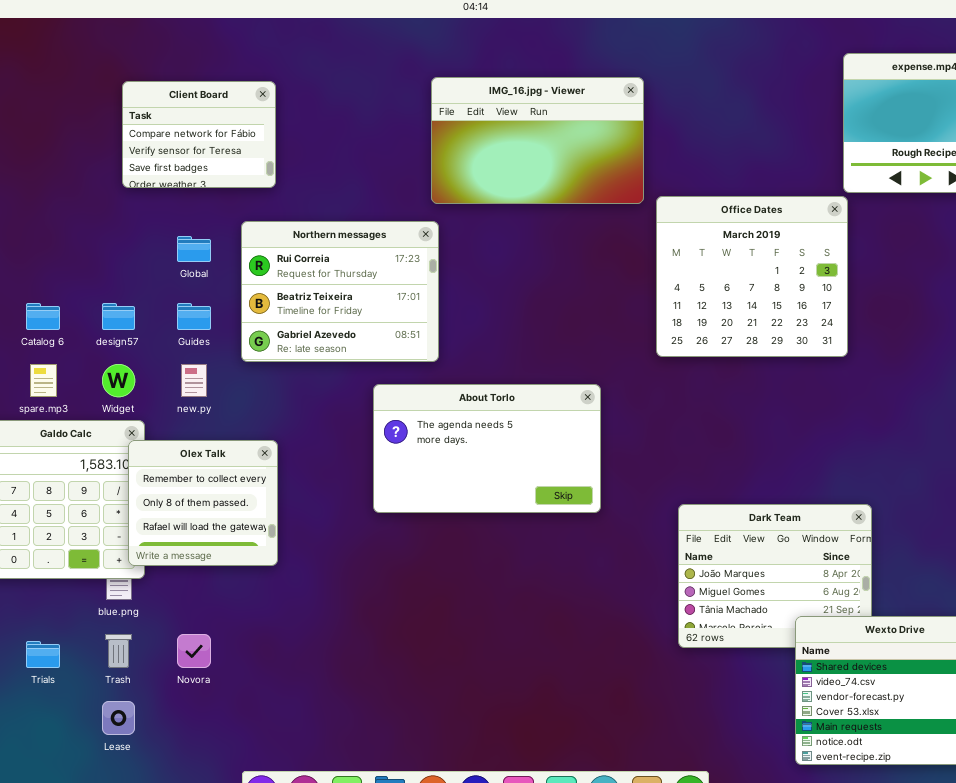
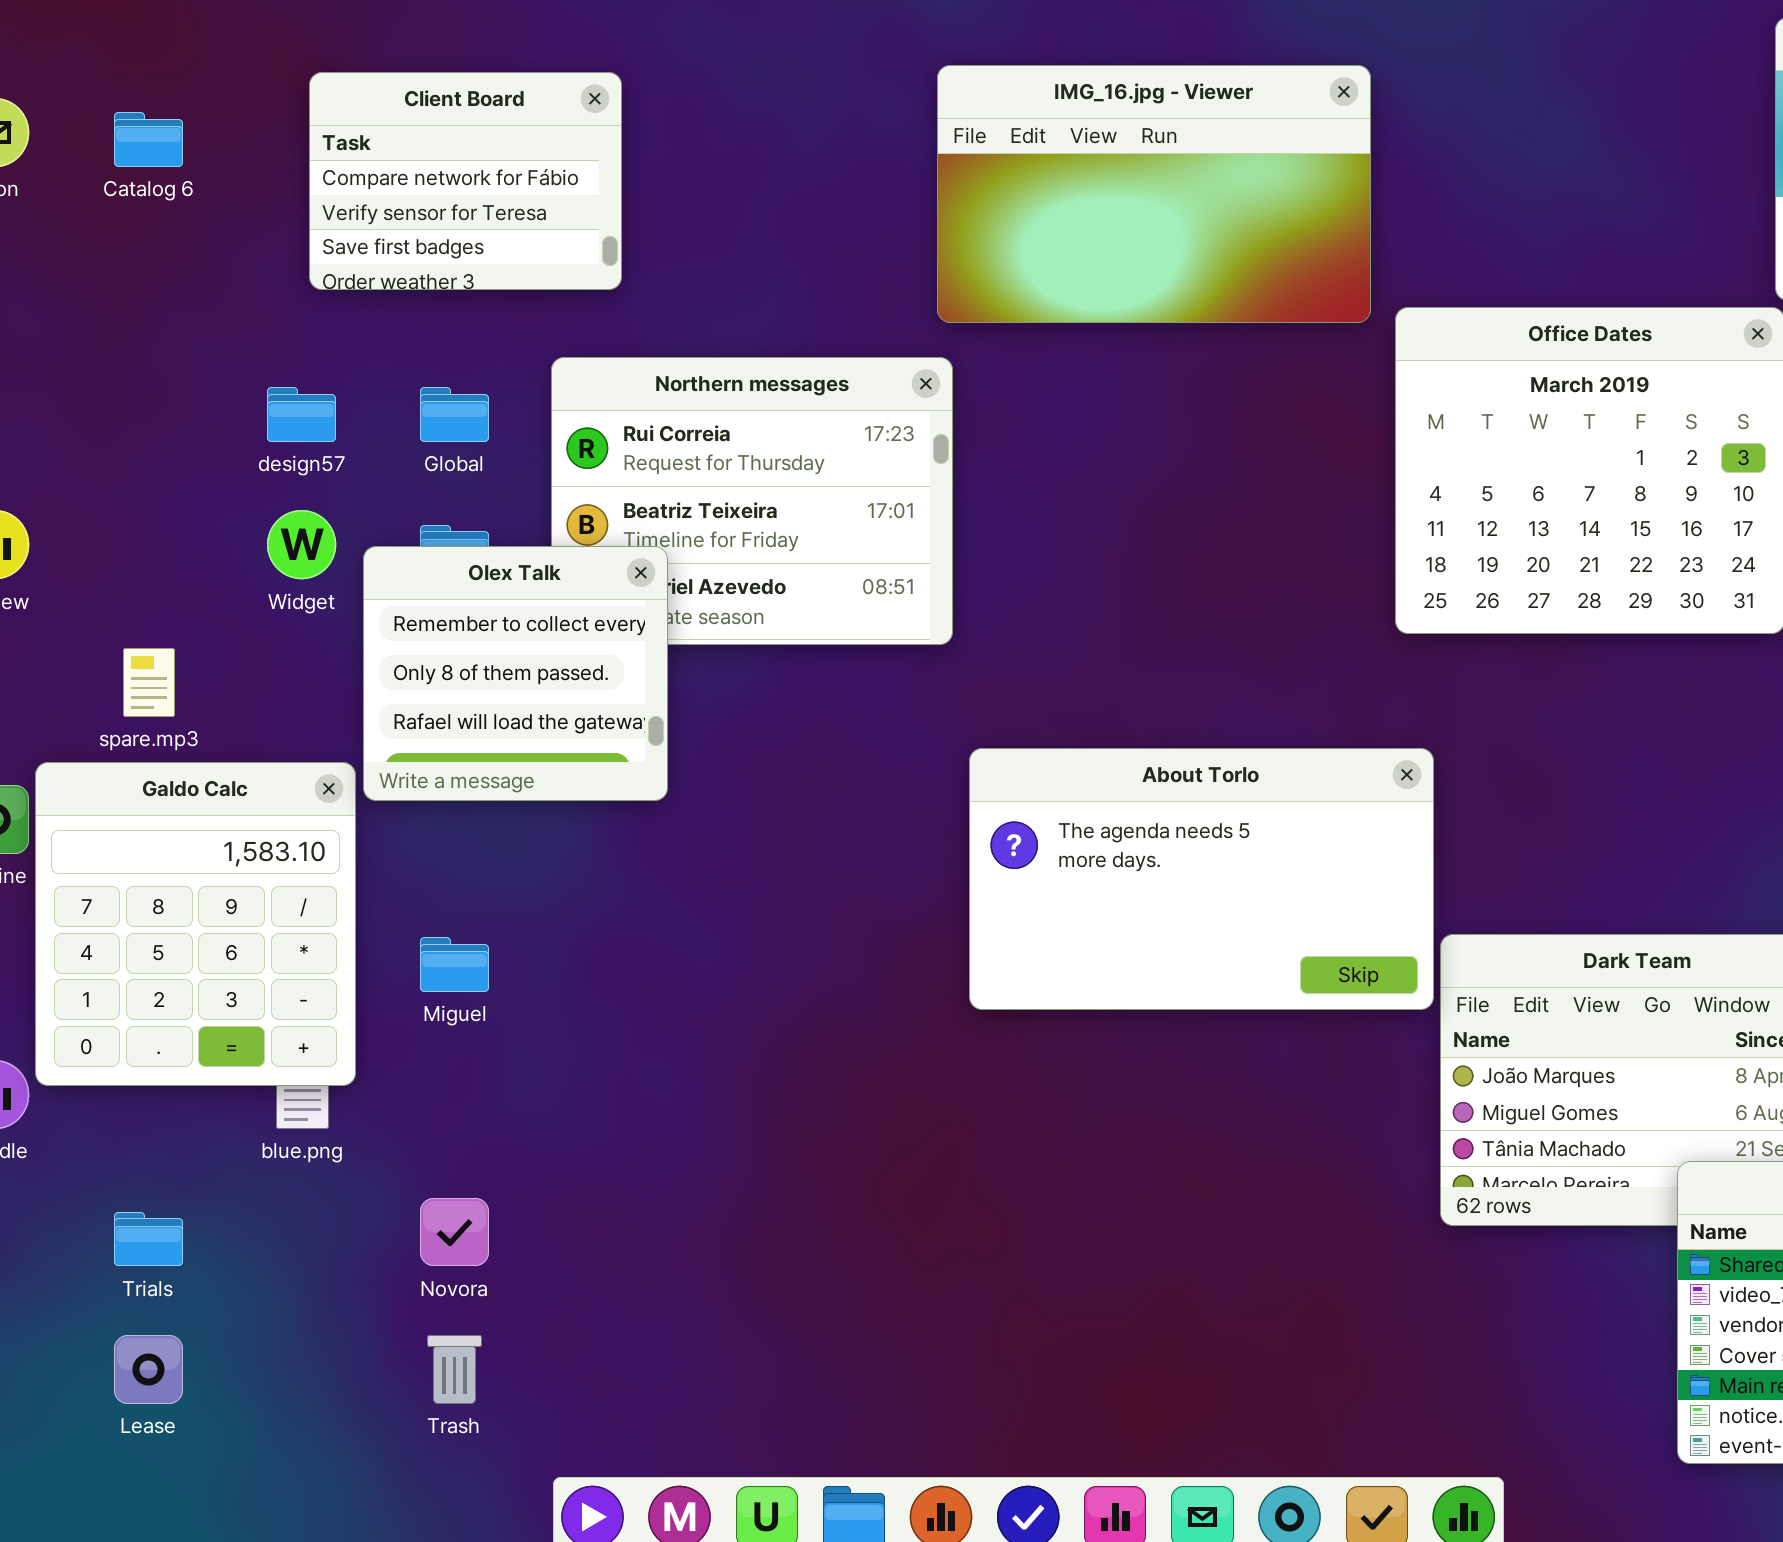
Catalog 6: [26,303,60,330] -> [114,112,183,167], moved
design57: [102,303,135,330] -> [267,387,336,442], moved
Widget: [102,364,135,397] -> [267,510,336,579], moved
About Torlo: [373,384,601,513] -> [969,748,1434,1010], moved
Olex Talk: [128,440,278,566] -> [363,546,668,801], moved
Trash: [105,634,132,668] -> [427,1335,482,1404], moved
Lease: [102,701,135,735] -> [114,1335,183,1404], moved

